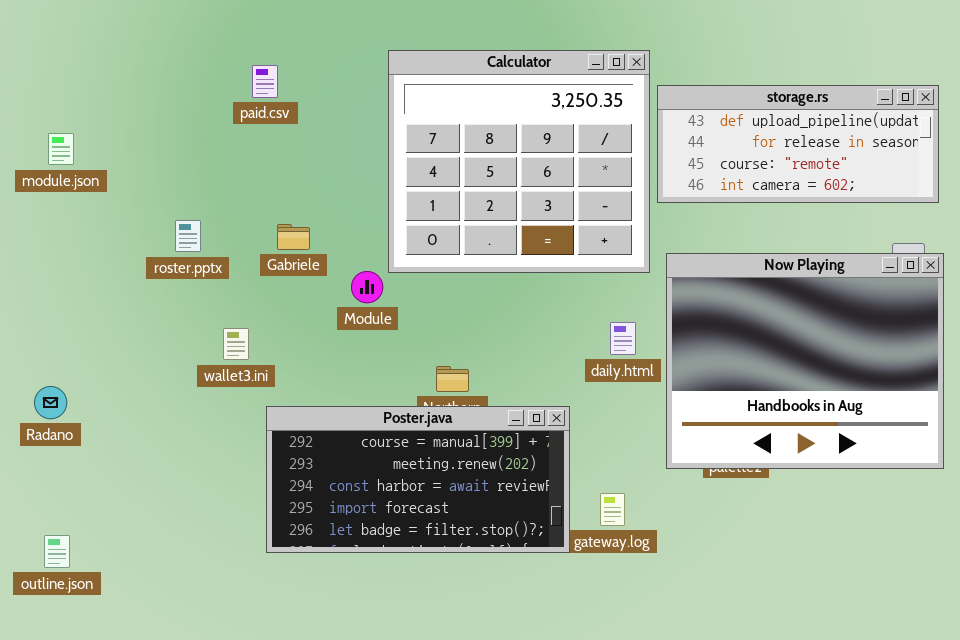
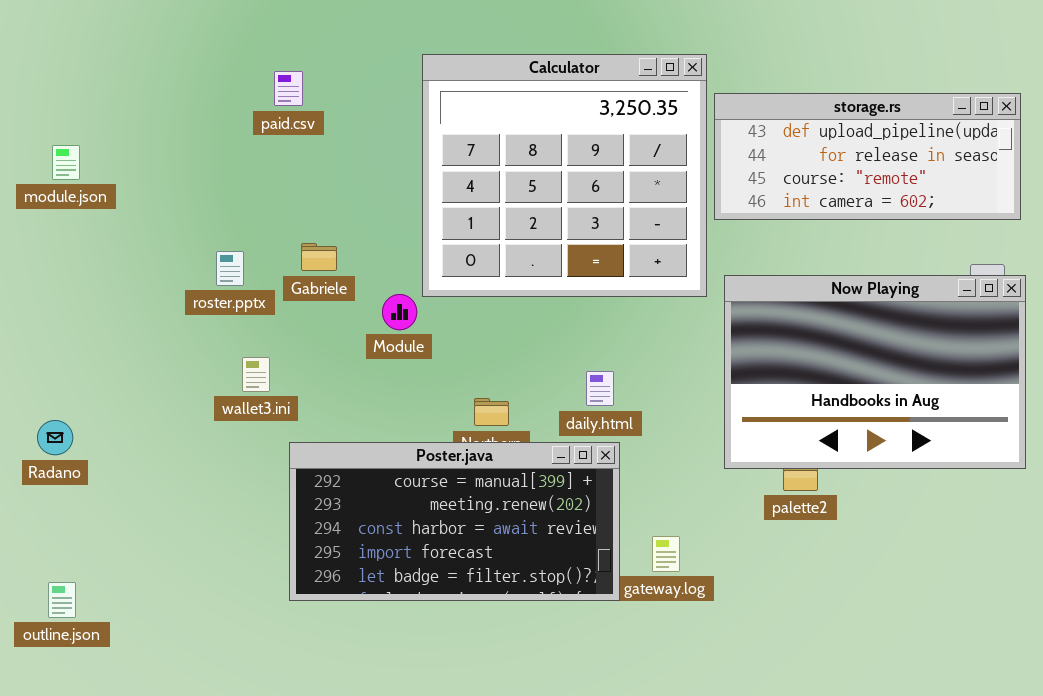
roster.pptx: [175,220,201,252] -> [216,251,244,286], moved
Now Playing: [666,253,944,469] -> [724,275,1026,469], resized
daily.html: [610,322,636,355] -> [586,371,614,406], moved

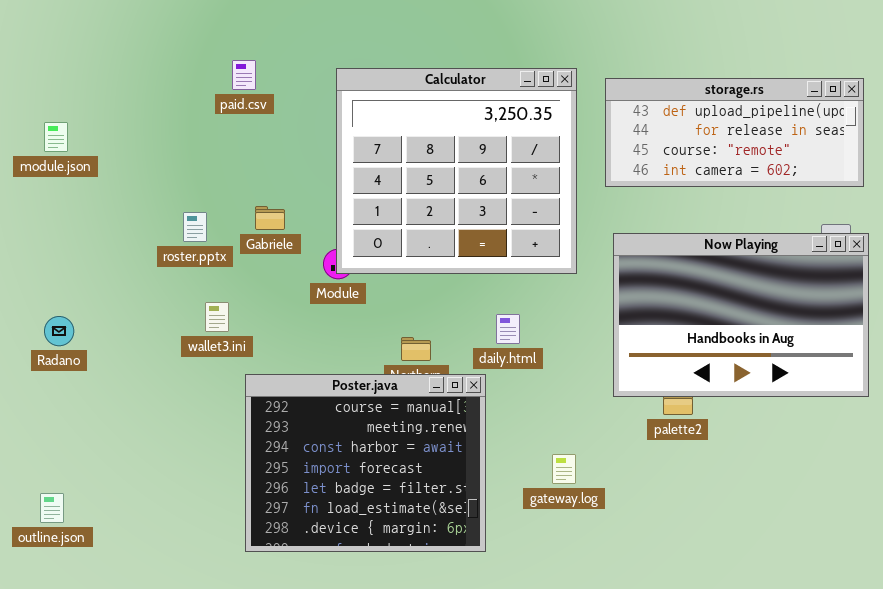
Calculator: [422,54,707,297] -> [336,68,577,274], moved
Radano: [37,420,73,455] -> [44,316,74,346], moved
Poster.java: [289,442,620,601] -> [245,374,486,552], resized

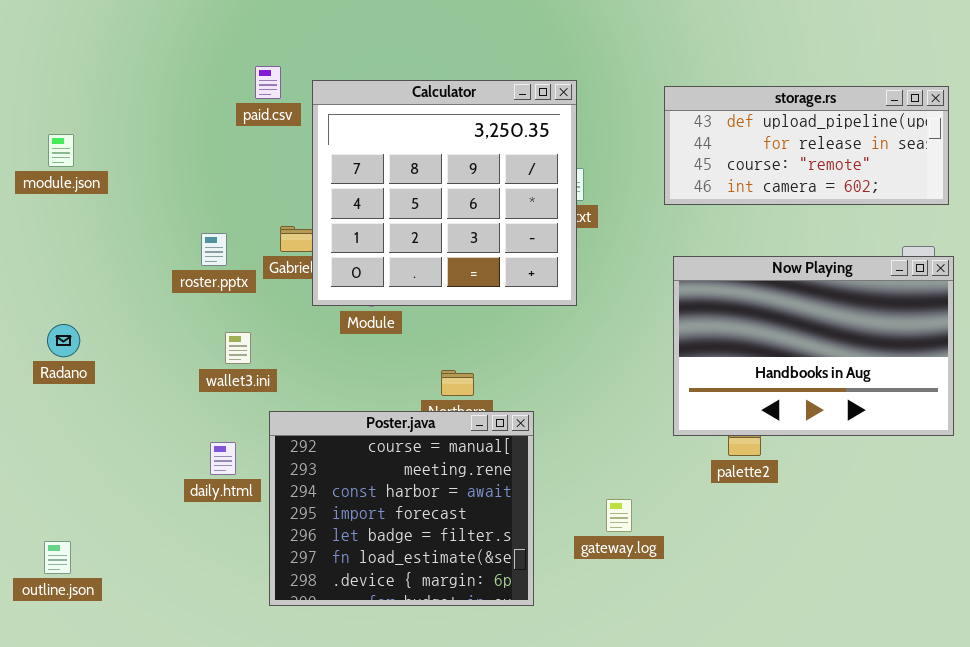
Calculator: [336,68,577,274] -> [312,80,577,306], moved
daily.html: [496,314,520,344] -> [210,442,236,475], moved
Radano: [44,316,74,346] -> [47,324,80,357], moved

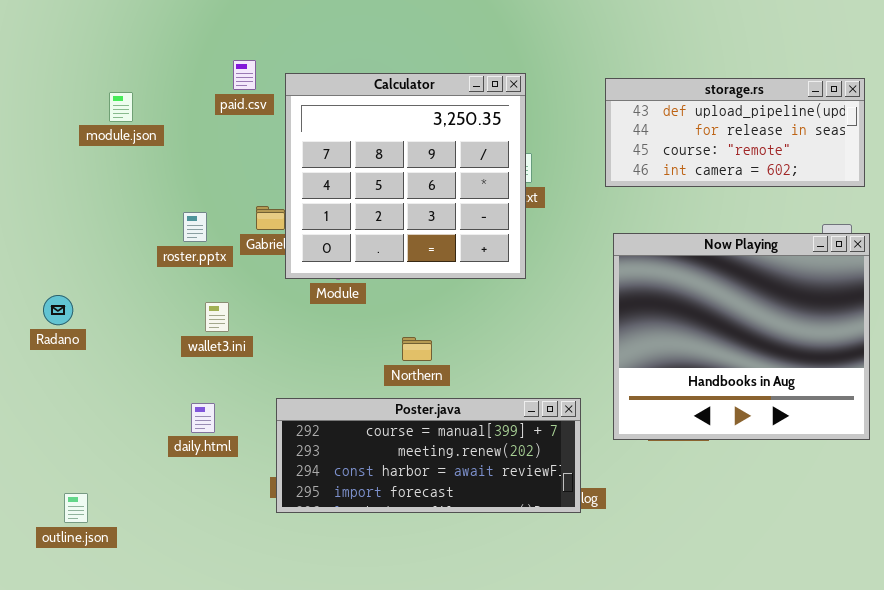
module.json: [48,134,74,167] -> [109,92,133,122], moved
Now Playing: [673,256,954,436] -> [613,233,870,440], resized
Poster.java: [269,411,534,606] -> [276,398,581,513], moved, resized
outline.json: [44,541,71,574] -> [64,493,88,523], moved

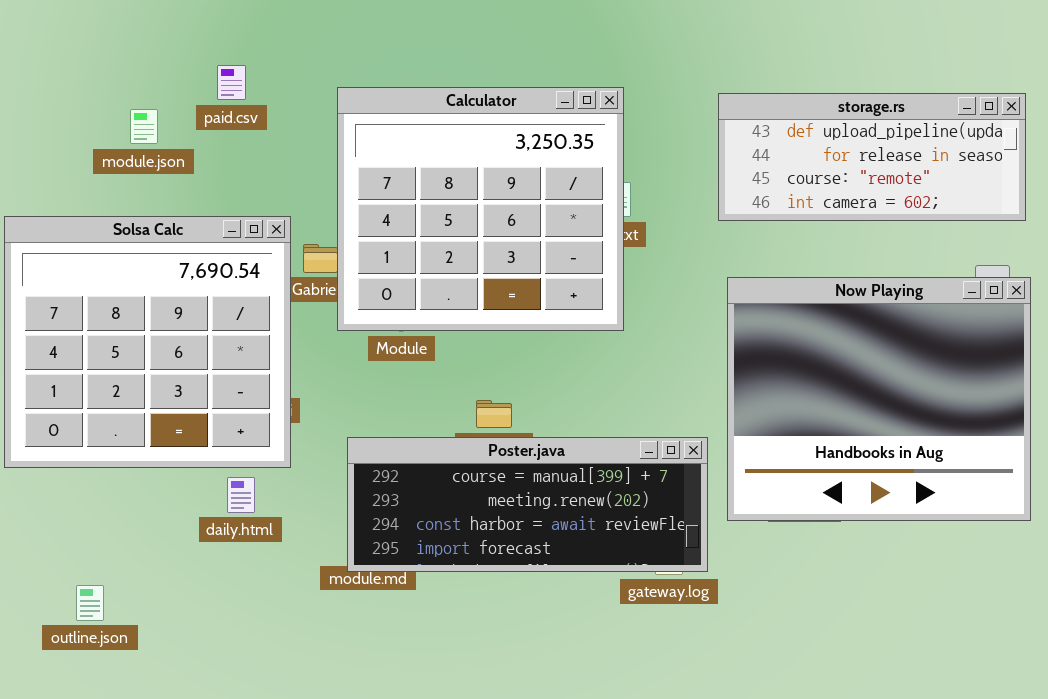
paid.csv: [233,60,256,90] -> [217,65,246,100], moved
Solsa Calc: none -> [4,216,291,468], opened
Poster.java: [276,398,581,513] -> [347,437,708,572], moved

